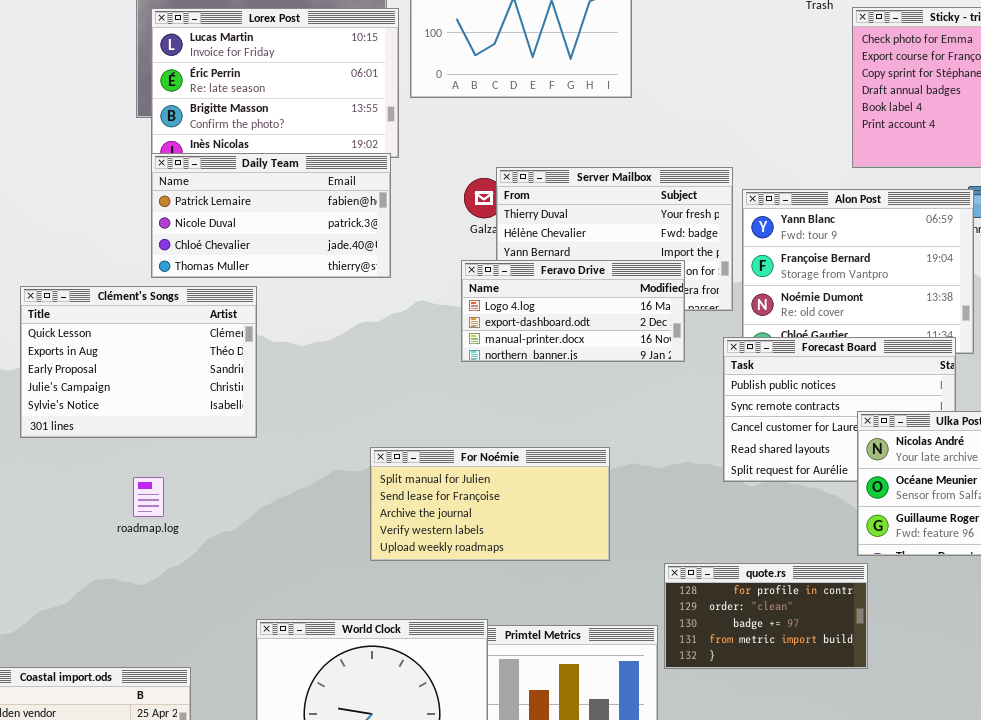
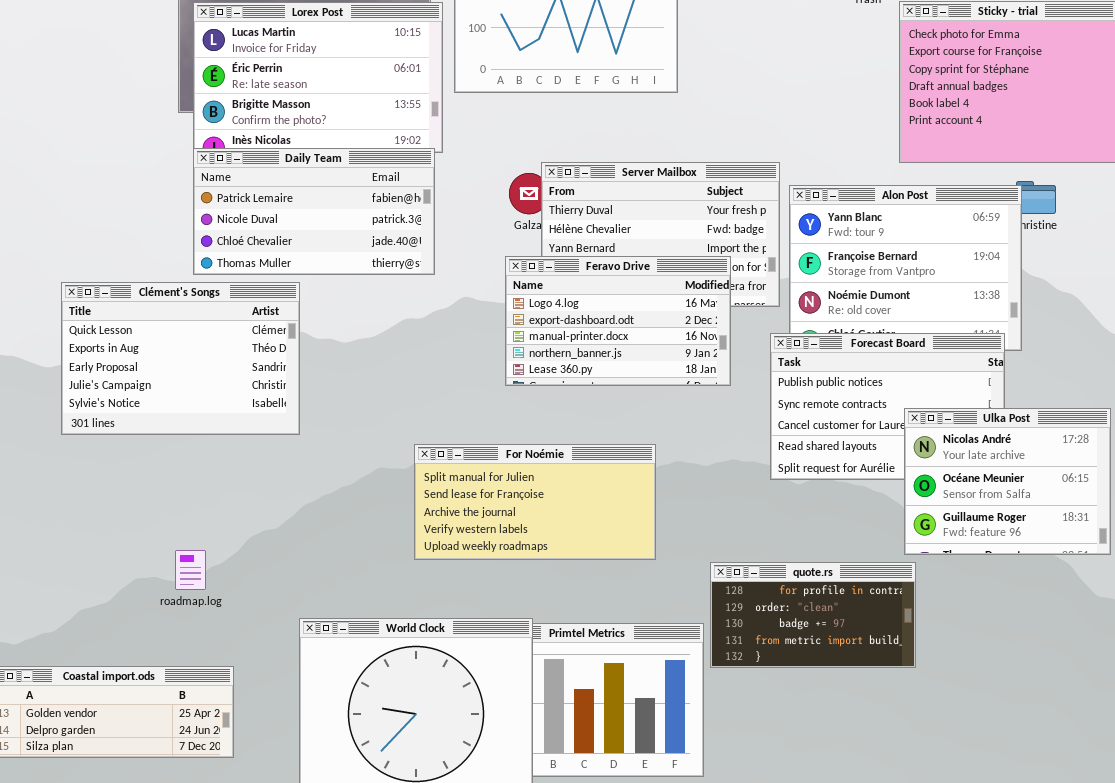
Feravo Drive: [461,260,685,362] -> [505,256,731,386], resized
roadmap.log: [133,477,164,517] -> [175,550,206,590], moved

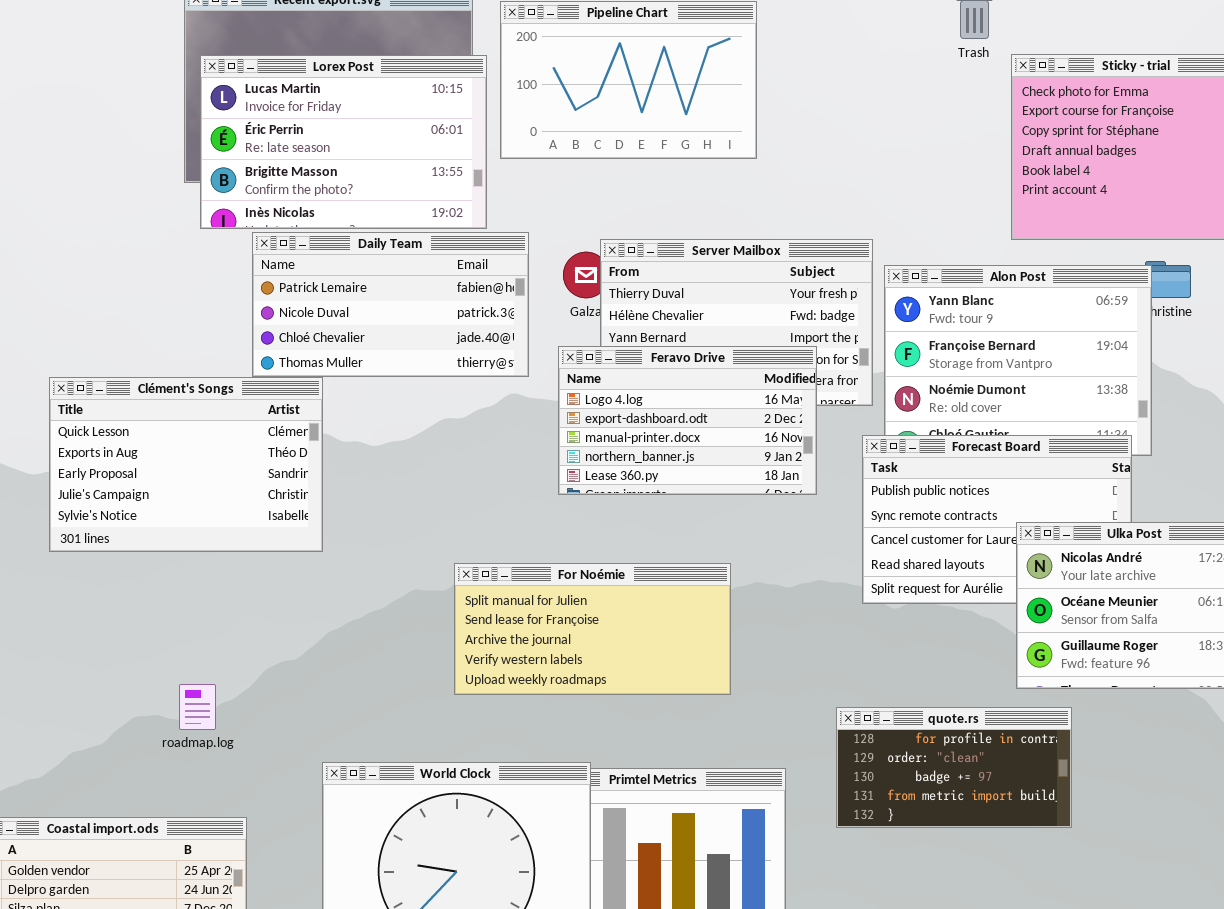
Daily Team: [193,148,435,275] -> [252,232,529,377], moved
quote.rs: [710,562,916,668] -> [836,707,1072,828], moved

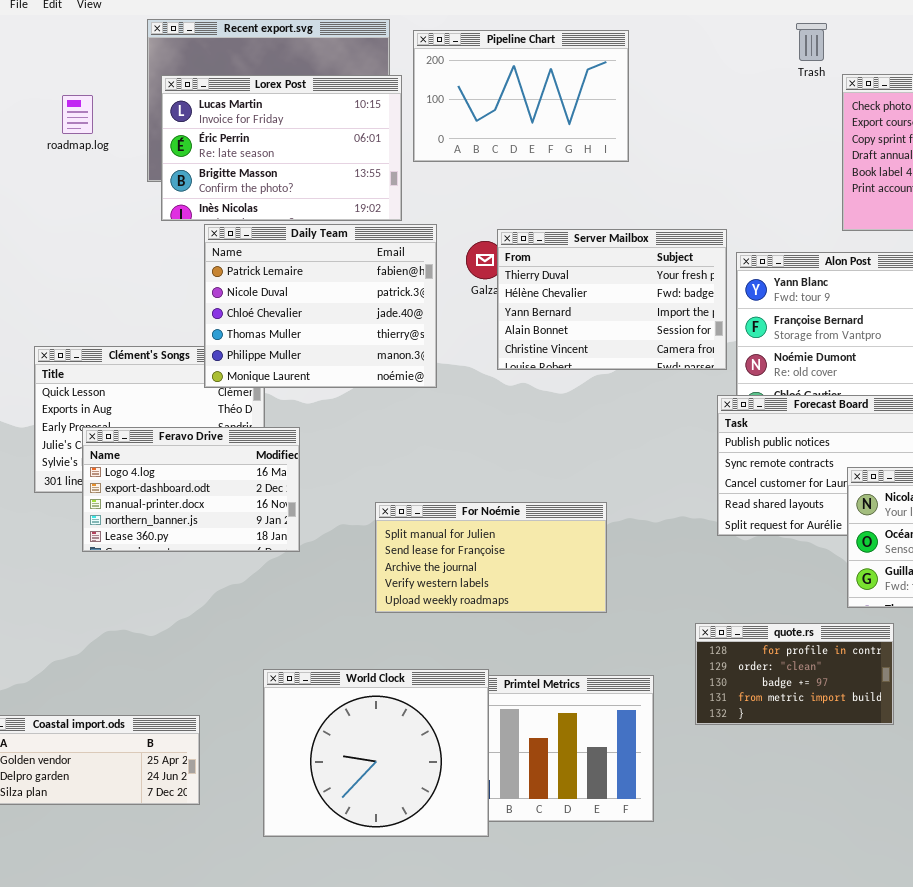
Daily Team: [252,232,529,377] -> [204,224,437,388], resized
Feravo Drive: [558,346,817,495] -> [82,427,300,552], moved
roadmap.log: [179,684,216,730] -> [62,95,93,134], moved

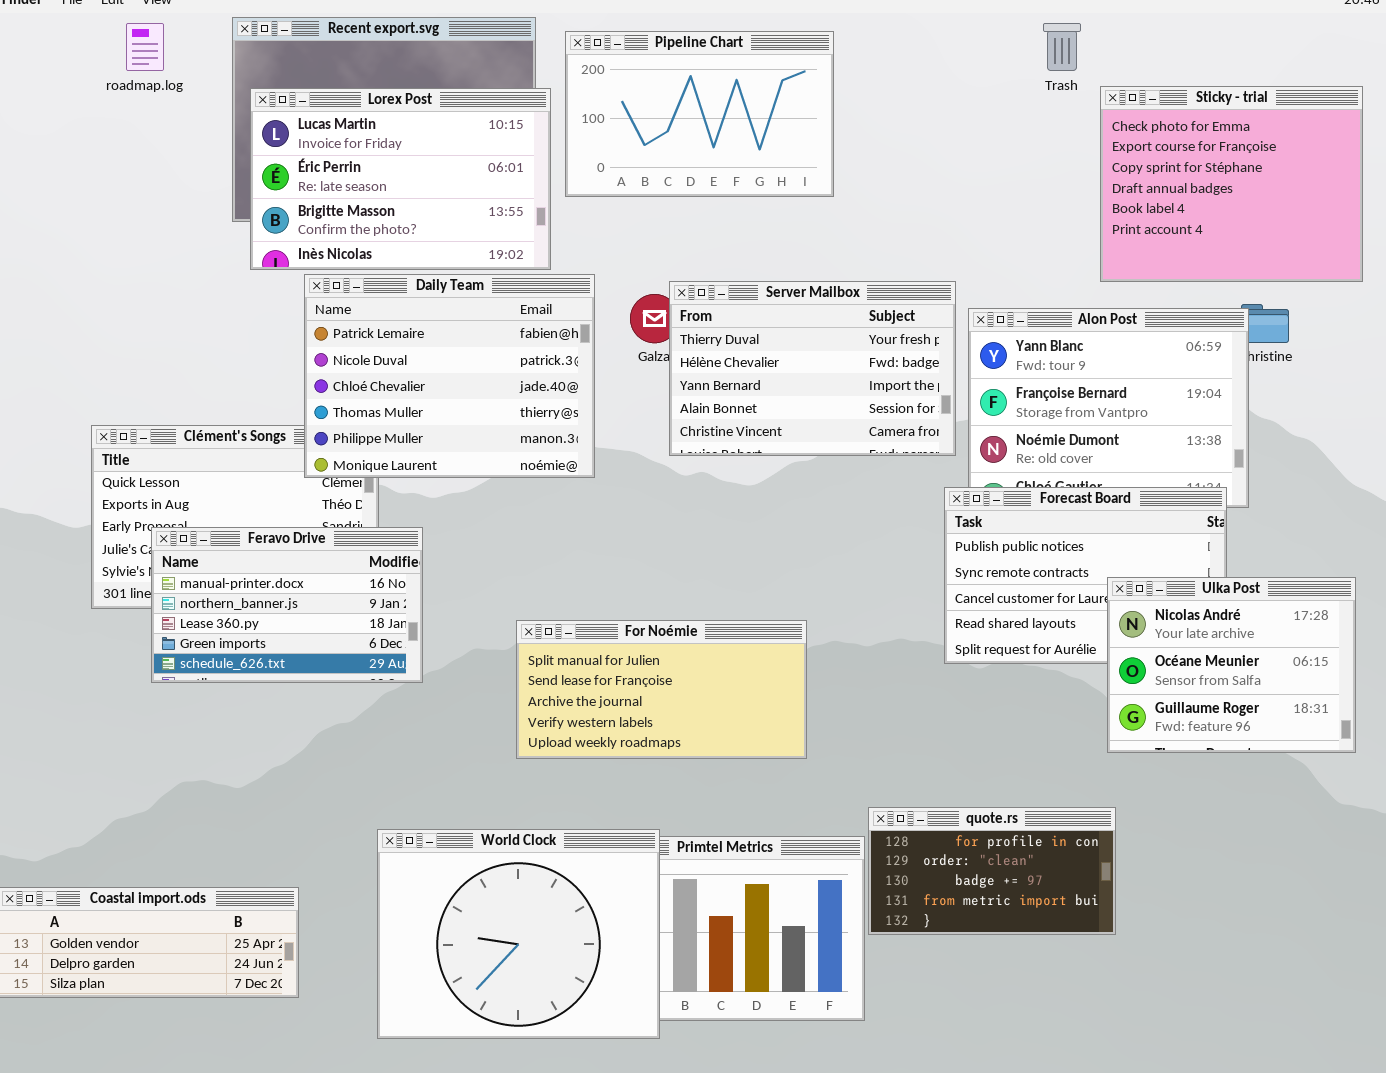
roadmap.log: [62,95,93,134] -> [126,23,164,71], moved
Feravo Drive: [82,427,300,552] -> [151,527,423,683], scrolled down 2 rows
quote.rs: [695,623,894,725] -> [868,807,1116,935], moved

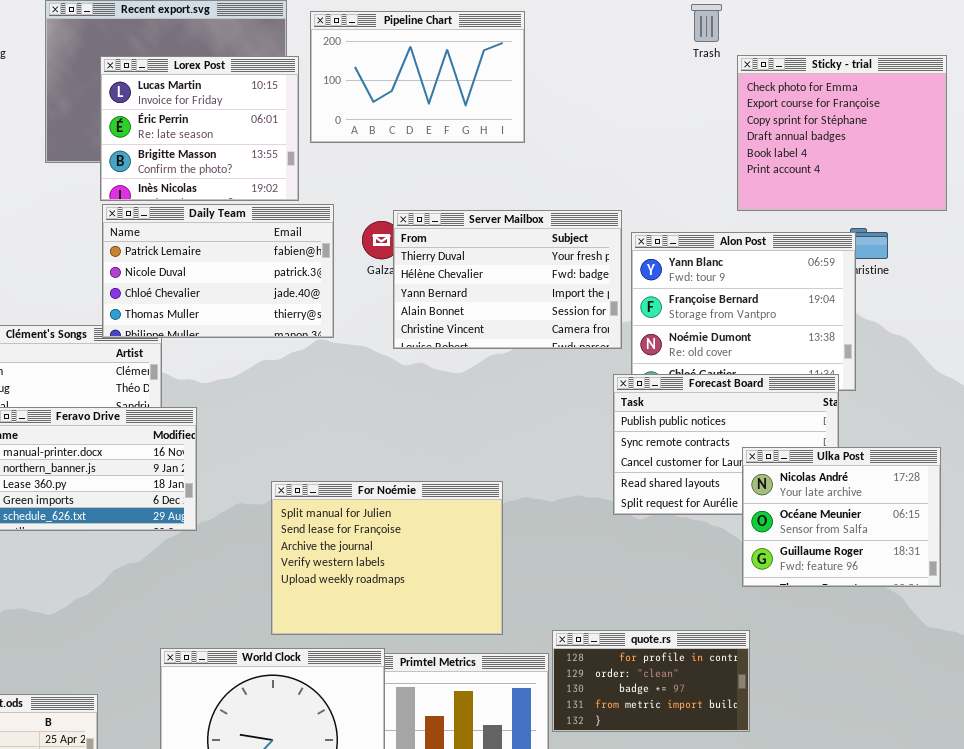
Lorex Post: [250,88,551,270] -> [100,56,299,201], resized
Daily Team: [304,274,595,478] -> [102,204,334,338], resized
For Noémie: [516,620,807,759] -> [271,481,503,635], resized

